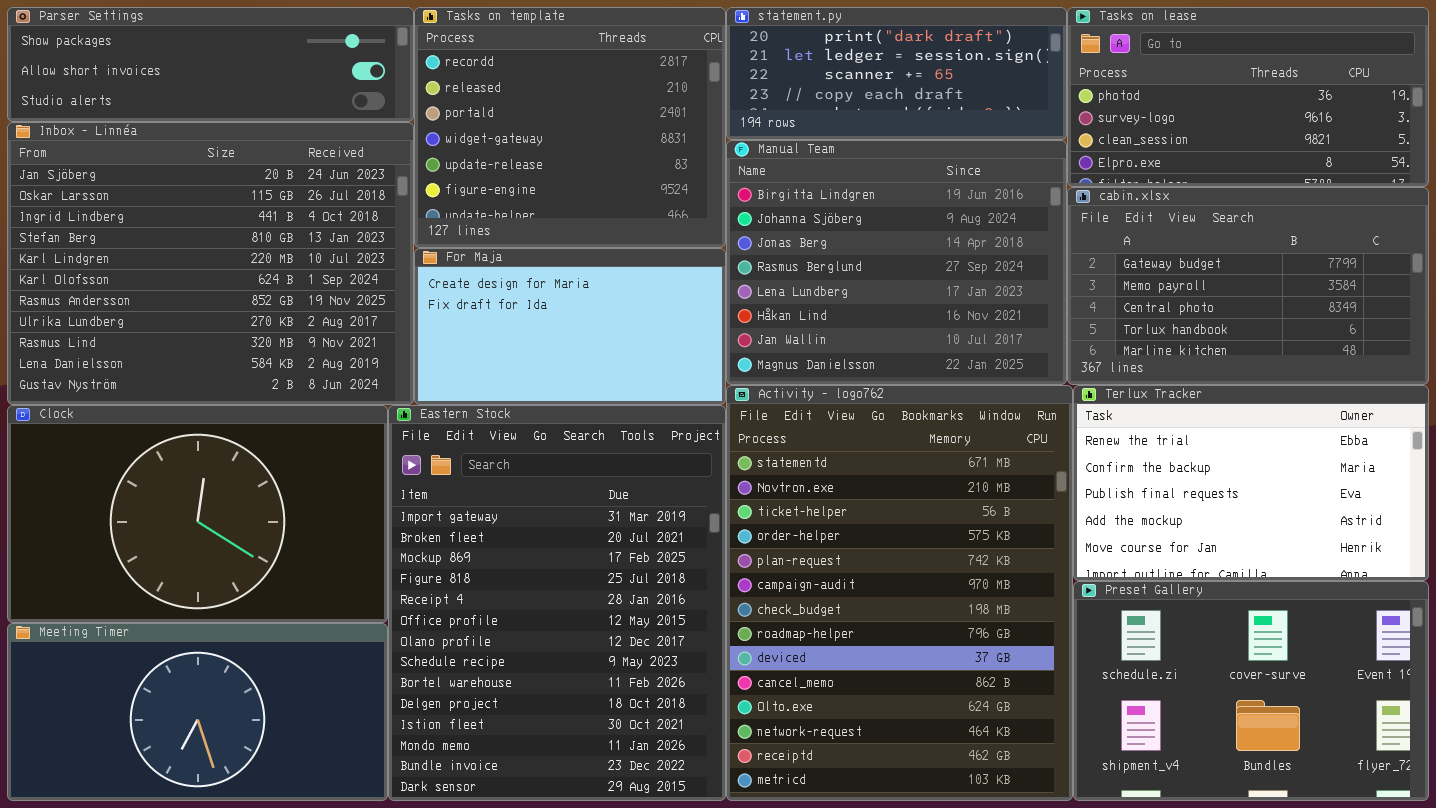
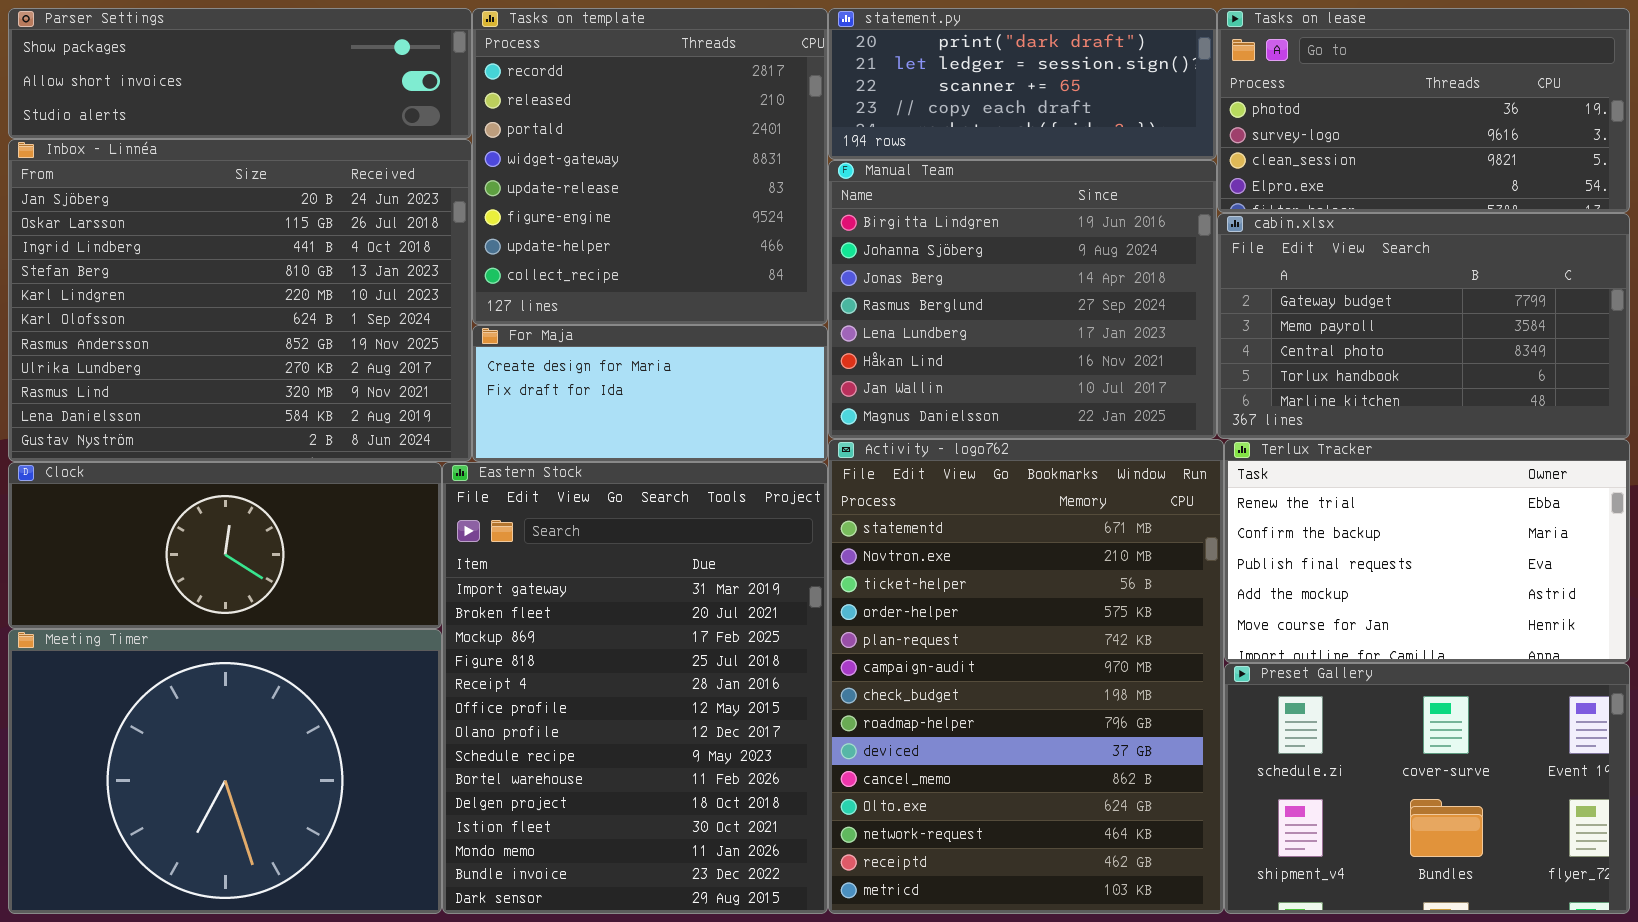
Tasks on template: [414,7,726,248] -> [472,8,828,325], resized
For Maja: [414,248,726,405] -> [472,325,828,462], resized
Clock: [7,405,388,623] -> [8,462,442,629], resized
Meeting Timer: [7,623,388,801] -> [8,629,442,914], resized

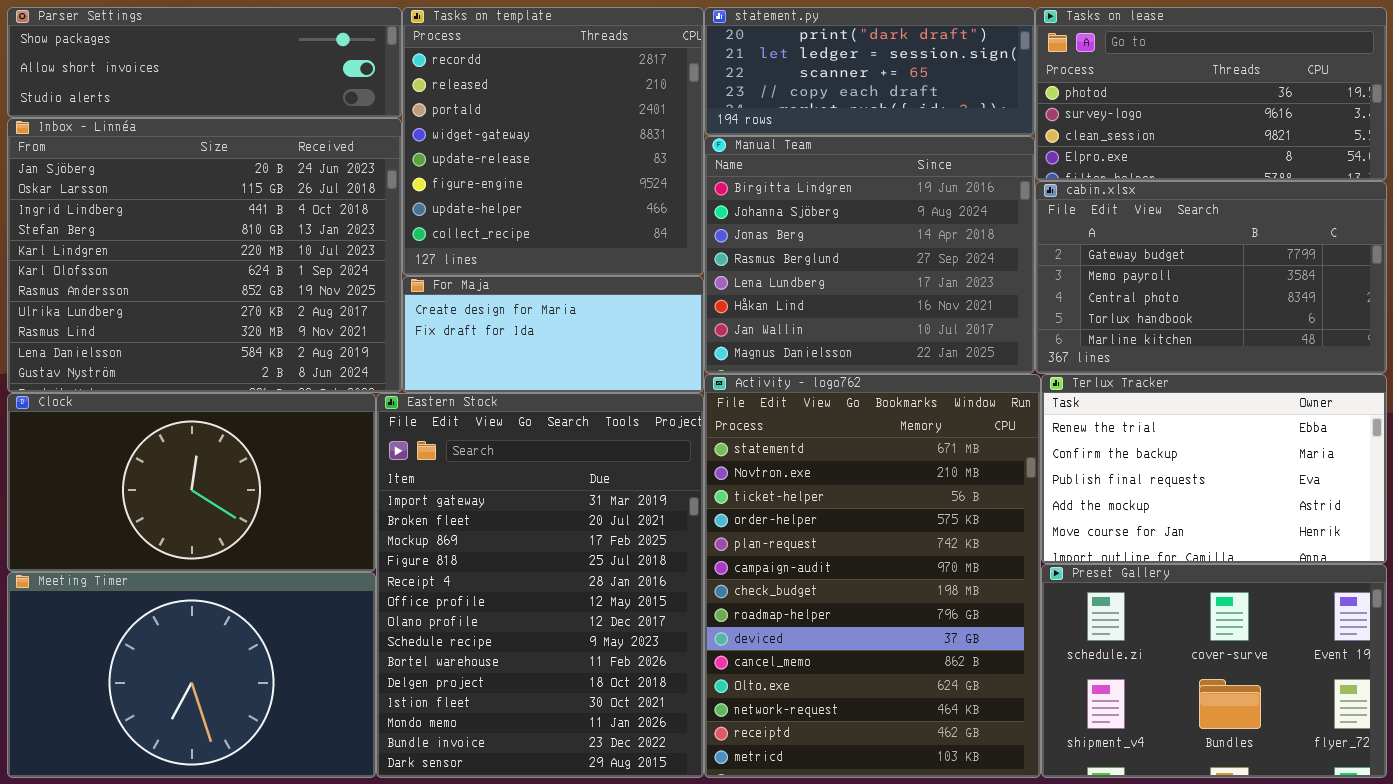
Clock: [8,462,442,629] -> [7,393,376,572], resized
Meeting Timer: [8,629,442,914] -> [7,572,376,778], resized

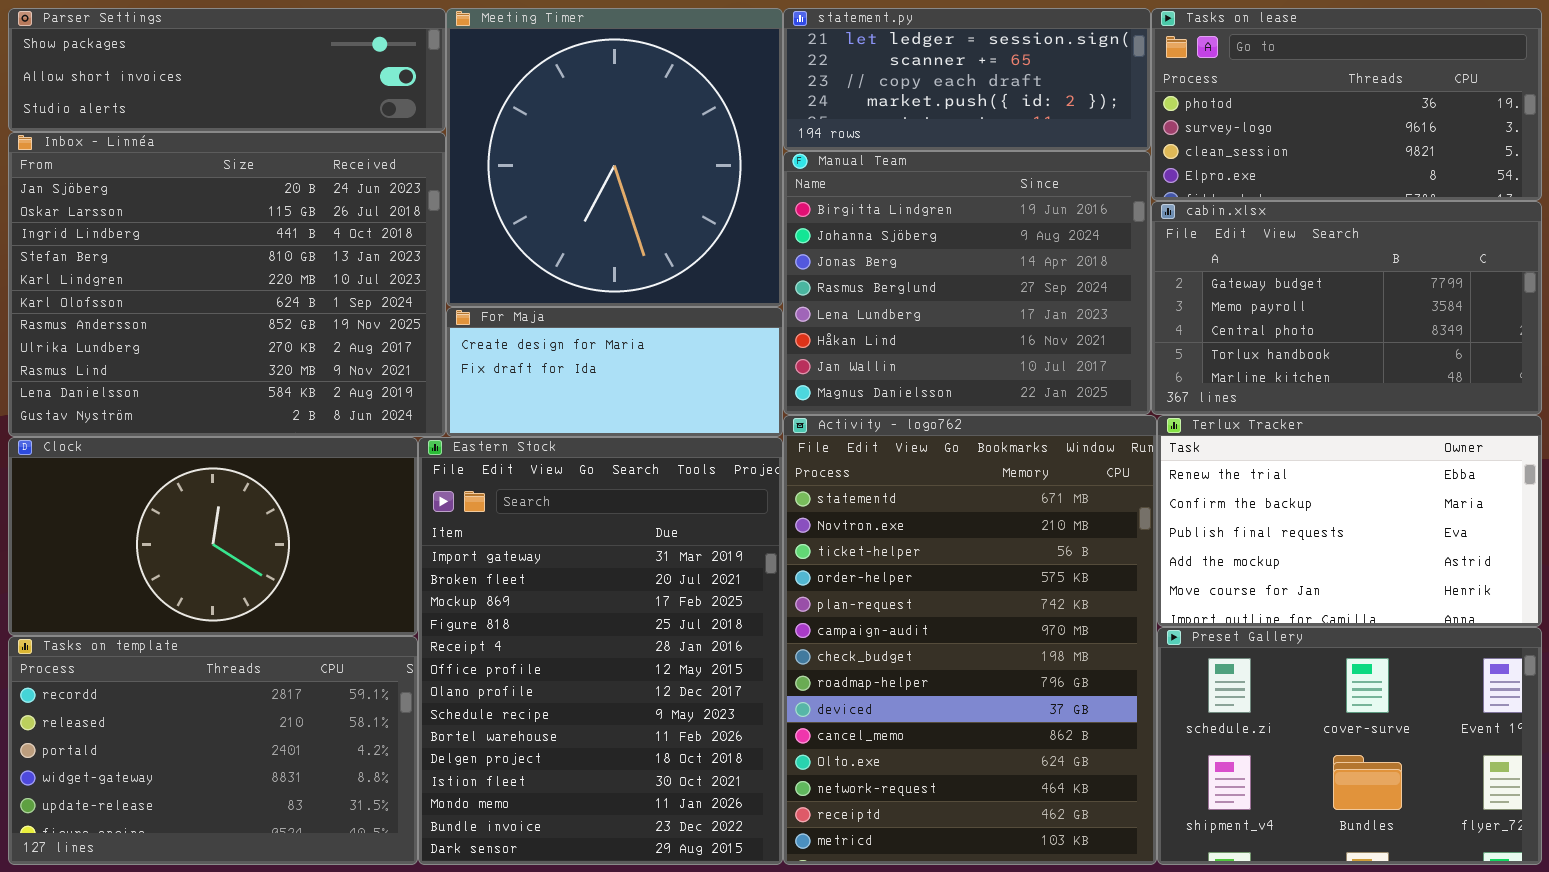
Tasks on template: [402,7,704,276] -> [8,636,418,865], moved, resized
statement.py: [704,7,1035,136] -> [783,8,1151,151], scrolled down 1 row
Meeting Timer: [7,572,376,778] -> [446,8,783,307], moved, resized

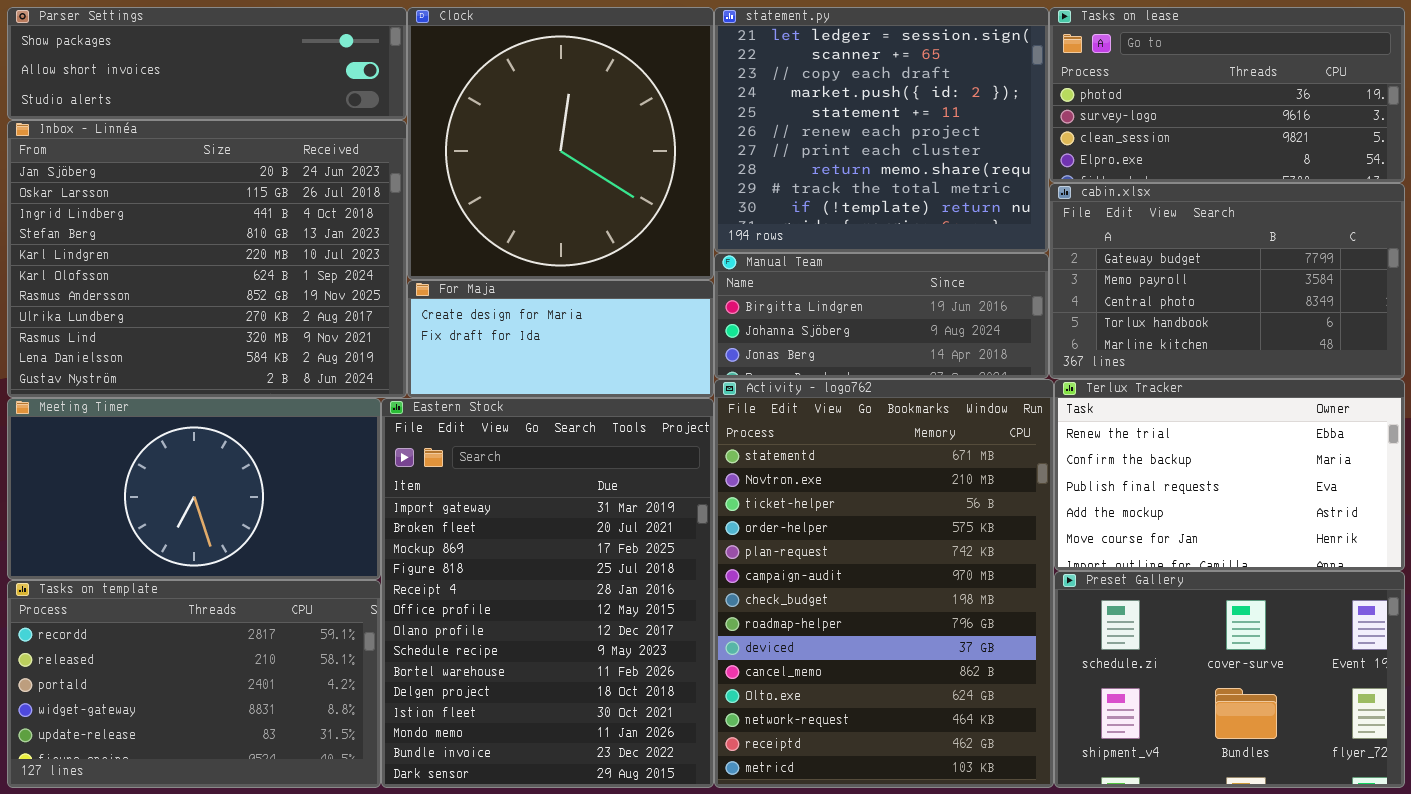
Meeting Timer: [446,8,783,307] -> [7,398,381,580], moved, resized
statement.py: [783,8,1151,151] -> [714,7,1049,253], resized
Manual Team: [783,151,1151,415] -> [714,253,1049,379], resized
Clock: [8,437,418,636] -> [407,7,714,280], moved, resized

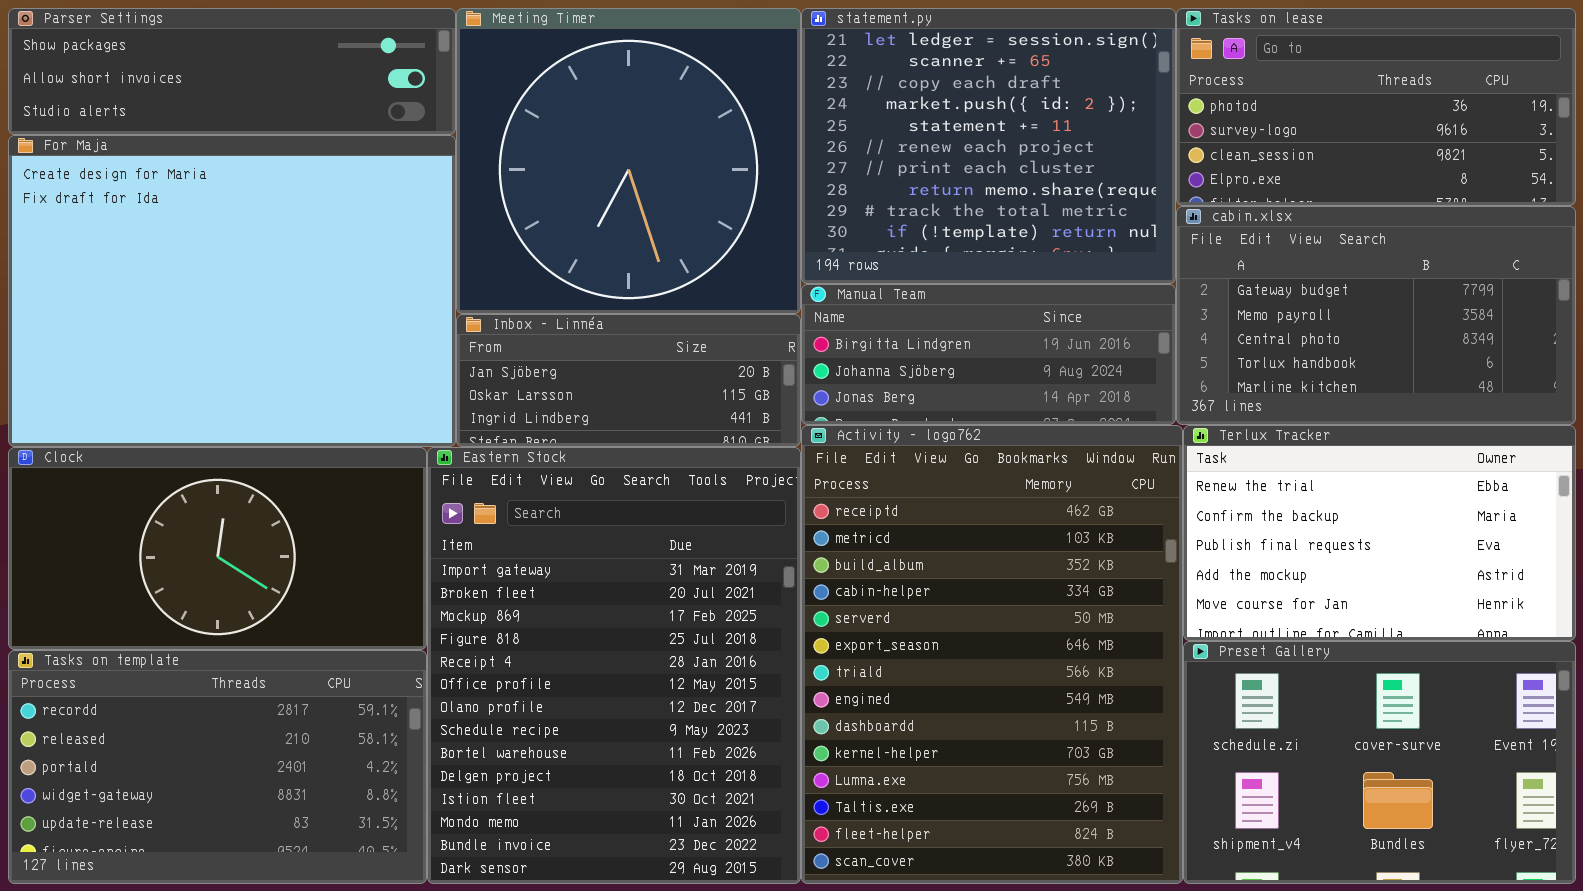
Clock: [407,7,714,280] -> [8,447,427,650], moved, resized
Inbox - Linnéa: [7,120,407,398] -> [456,314,801,447], moved, resized
For Maja: [407,280,714,398] -> [8,135,456,447], moved, resized
Activity - logo762: [714,379,1054,788] -> [801,425,1183,884], scrolled down 12 rows
Meeting Timer: [7,398,381,580] -> [456,8,801,314], moved, resized

